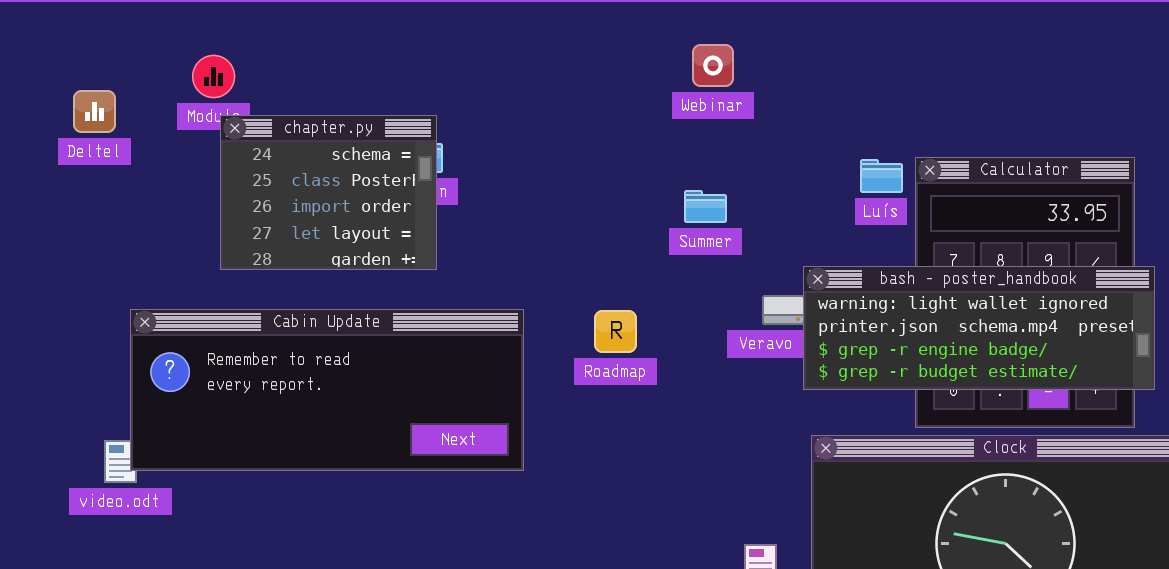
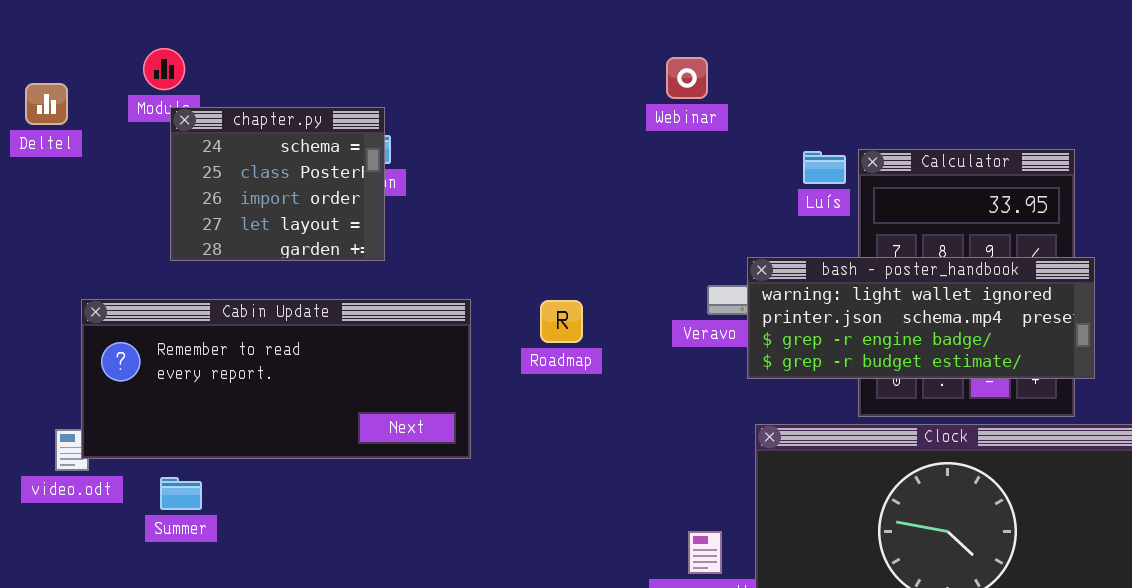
Webinar: [692,44,734,87] -> [666,57,708,99], moved
Summer: [684,190,727,223] -> [160,477,202,510], moved

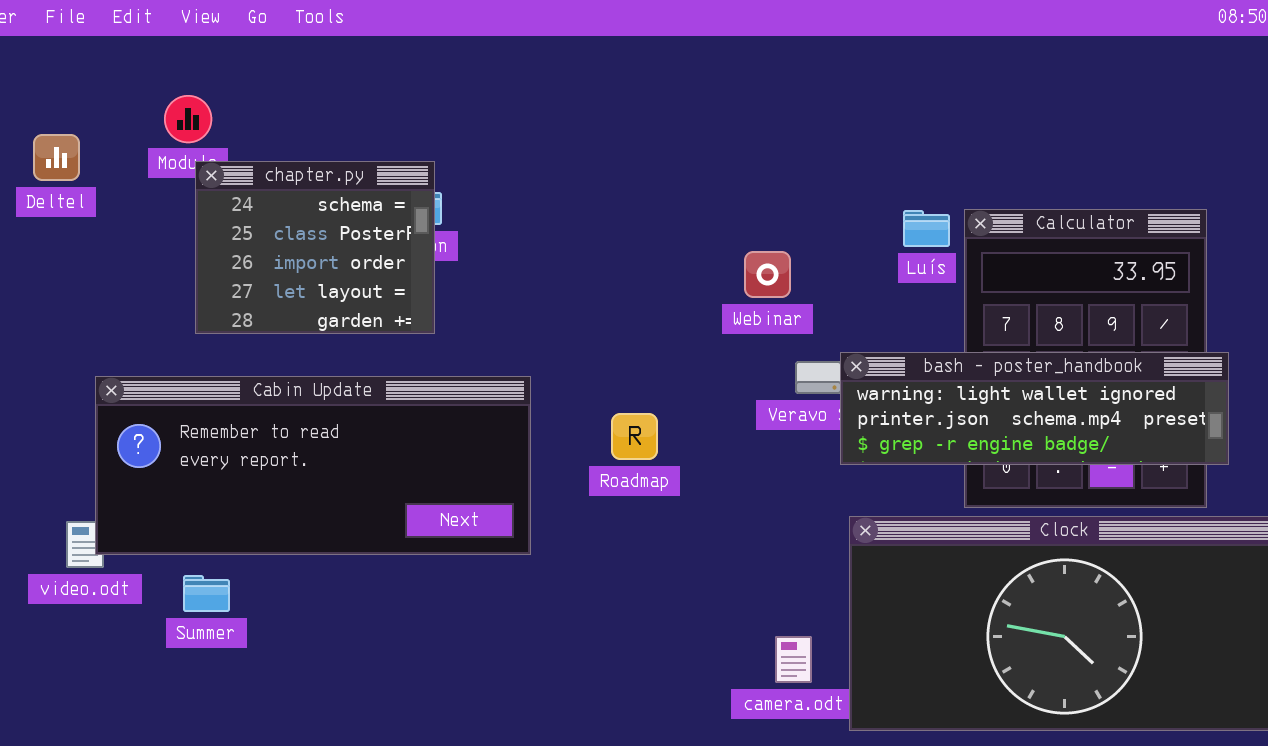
Webinar: [666,57,708,99] -> [744,251,791,298], moved
bash - poster_handbook: [747,257,1095,379] -> [840,352,1229,465], resized
Roadmap: [540,300,583,343] -> [611,413,658,460], moved

